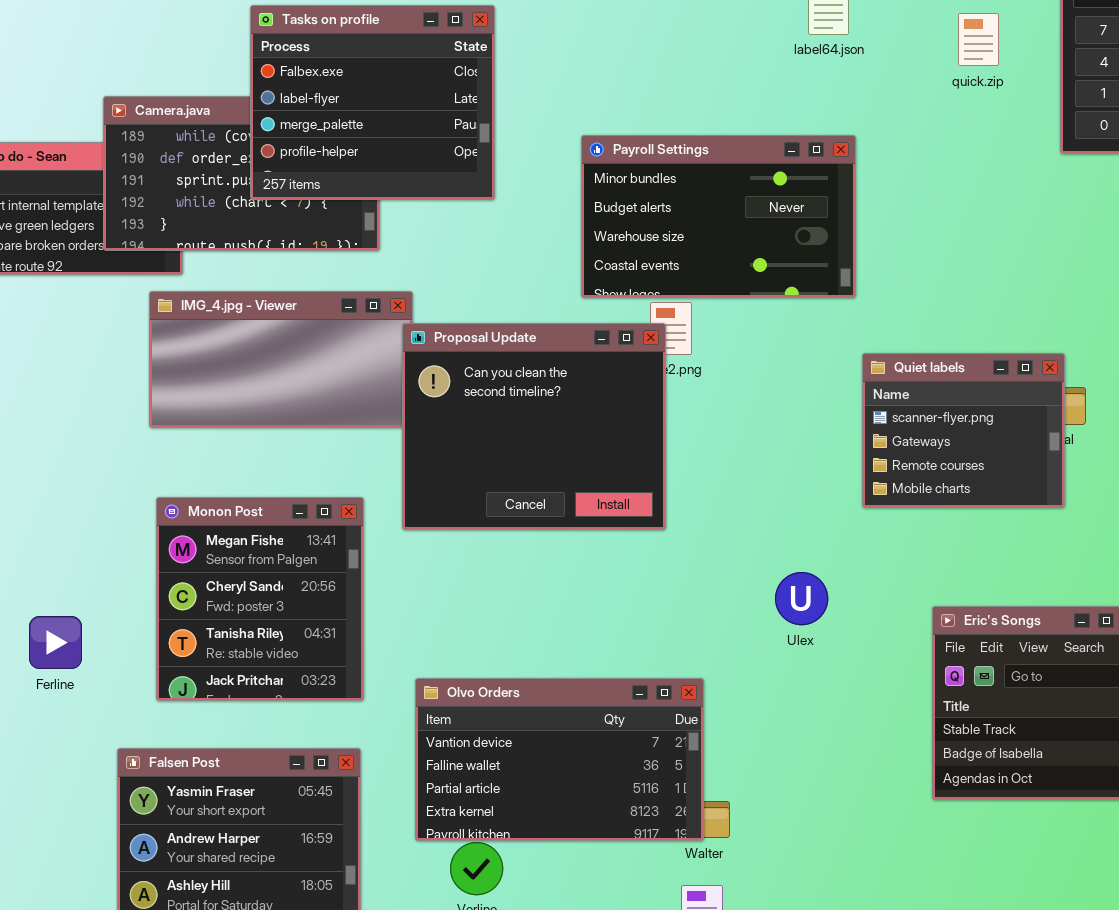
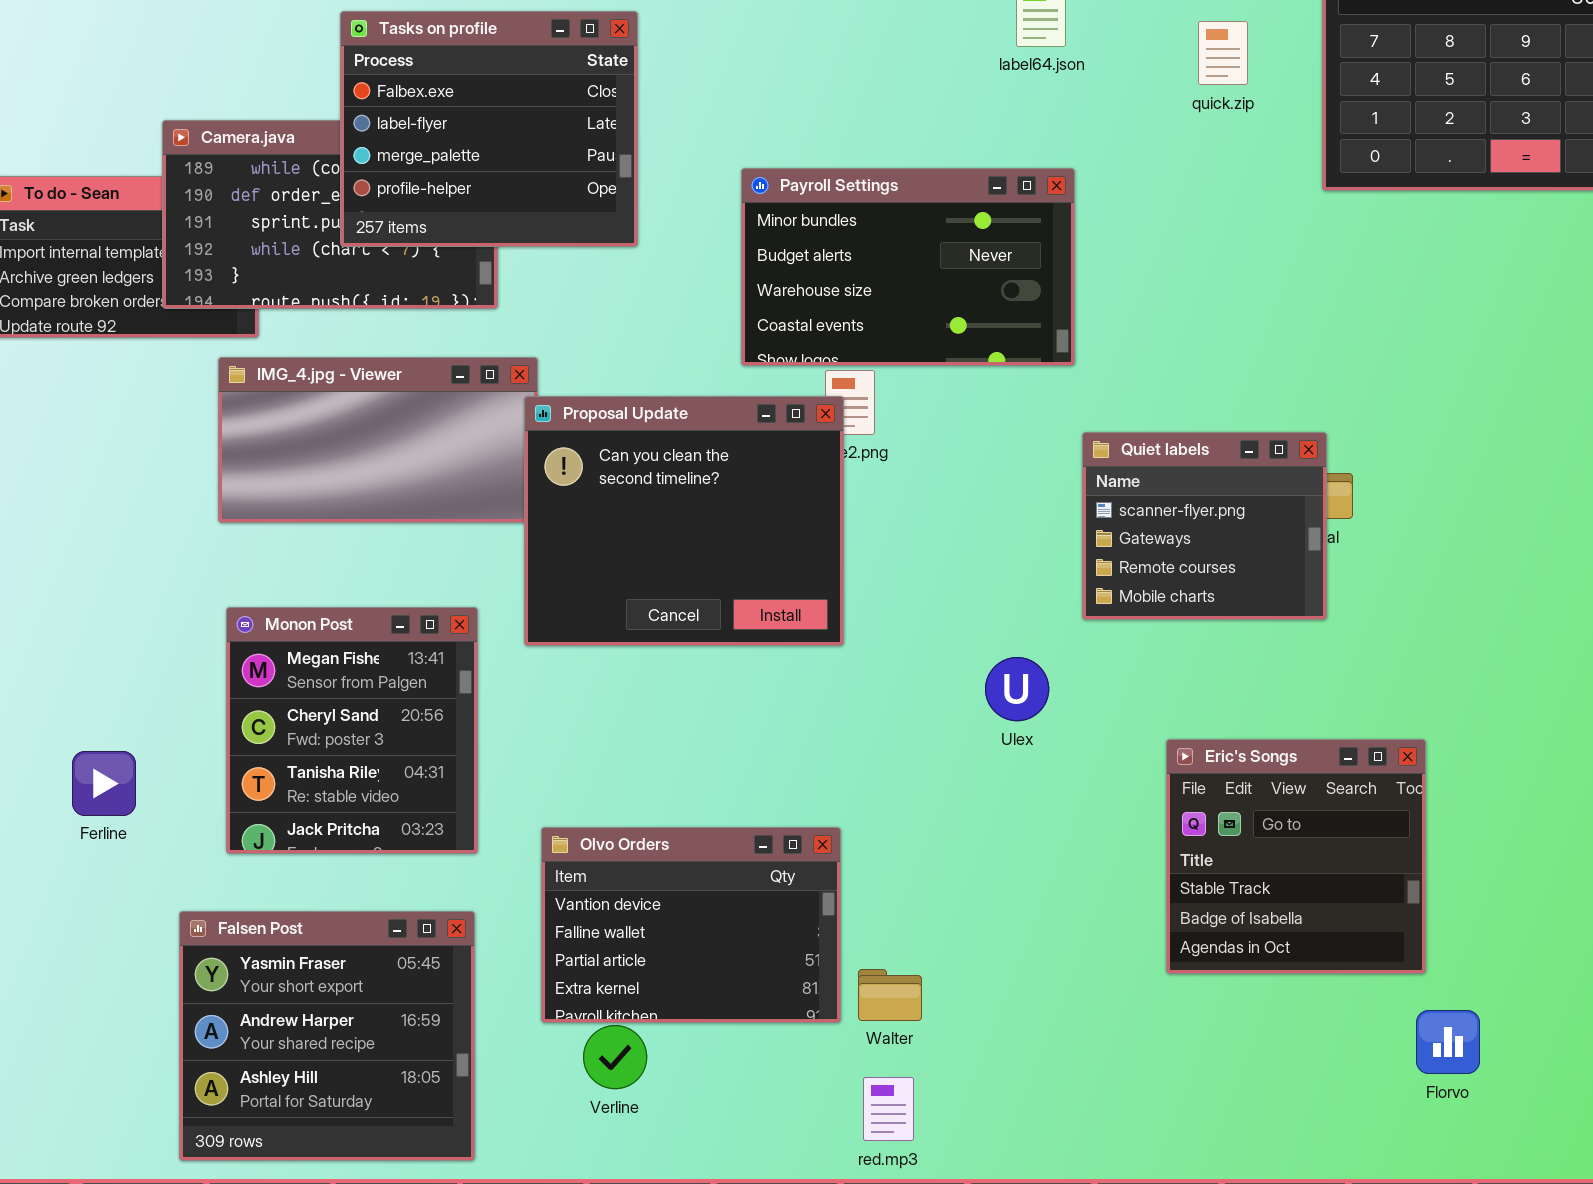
Ulex: [775,572,828,625] -> [985,657,1049,721], moved
Olvo Orders: [415,678,704,841] -> [541,827,841,1023], resized

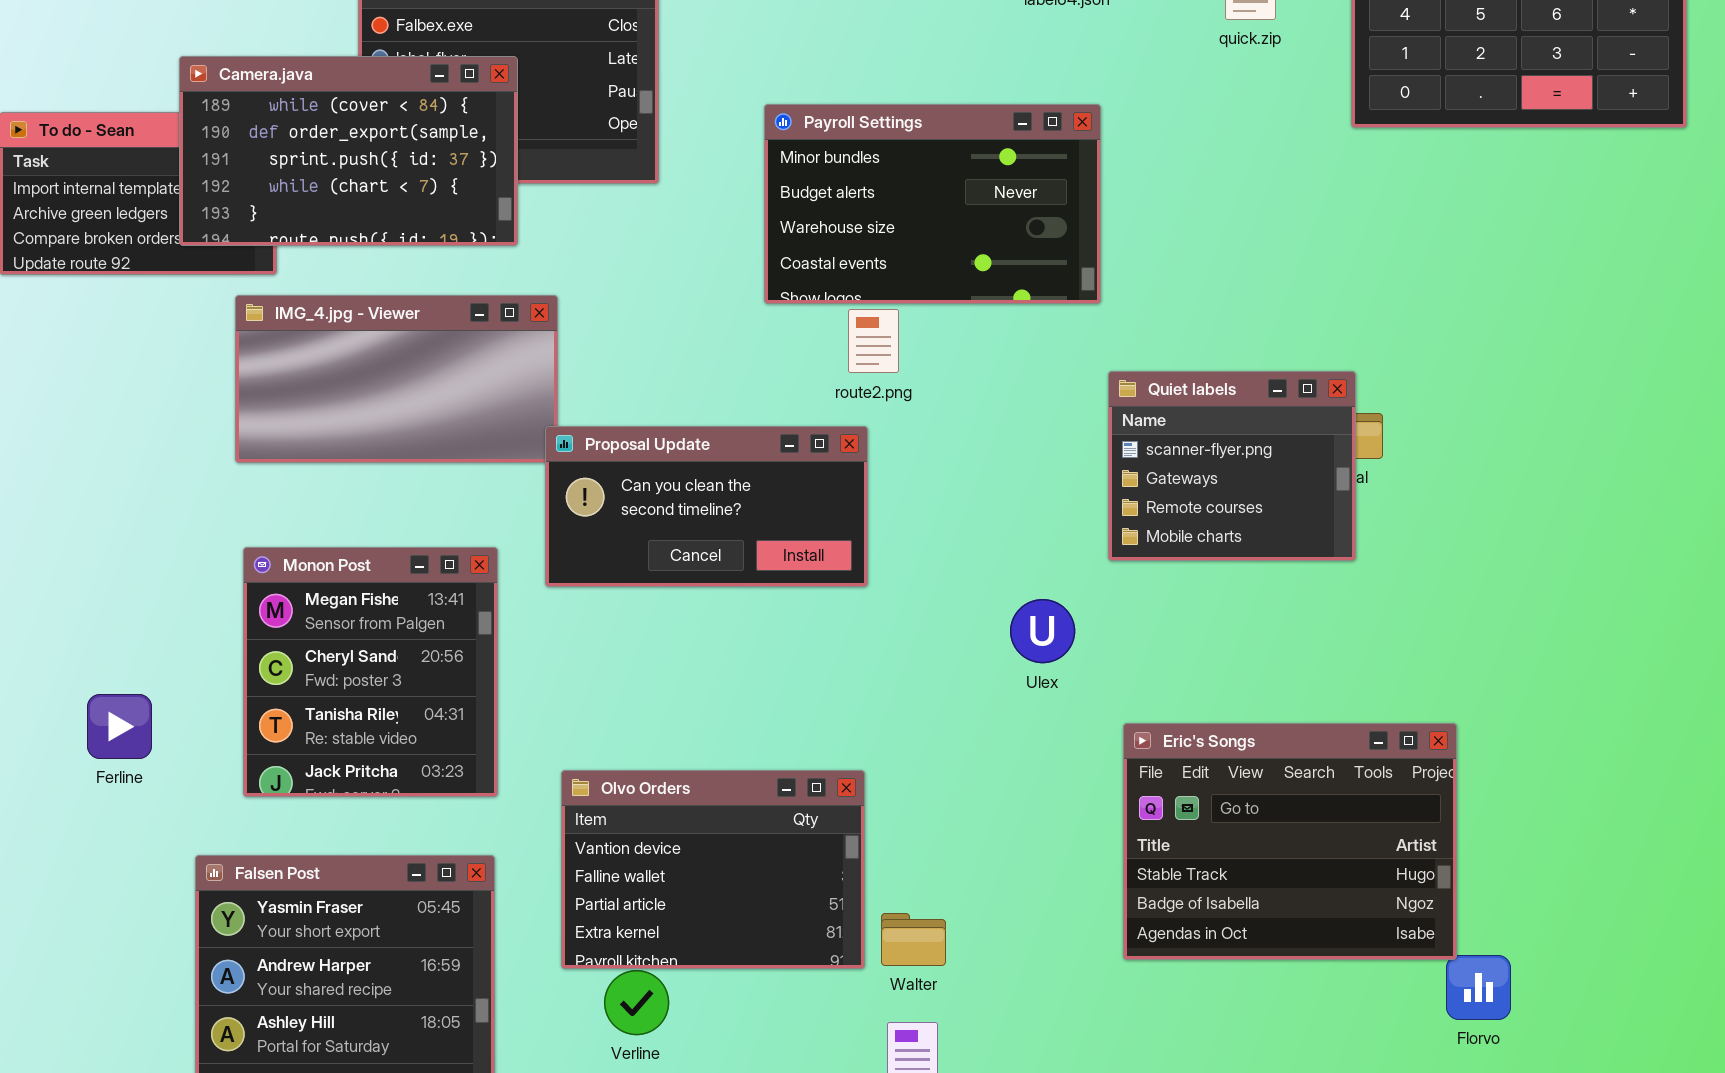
Camera.java: [162,120,498,309] -> [179,56,518,246], raised
Proposal Update: [524,396,844,646] -> [545,426,868,587], resized
Eric's Songs: [1166,739,1426,974] -> [1123,723,1457,960], moved, resized

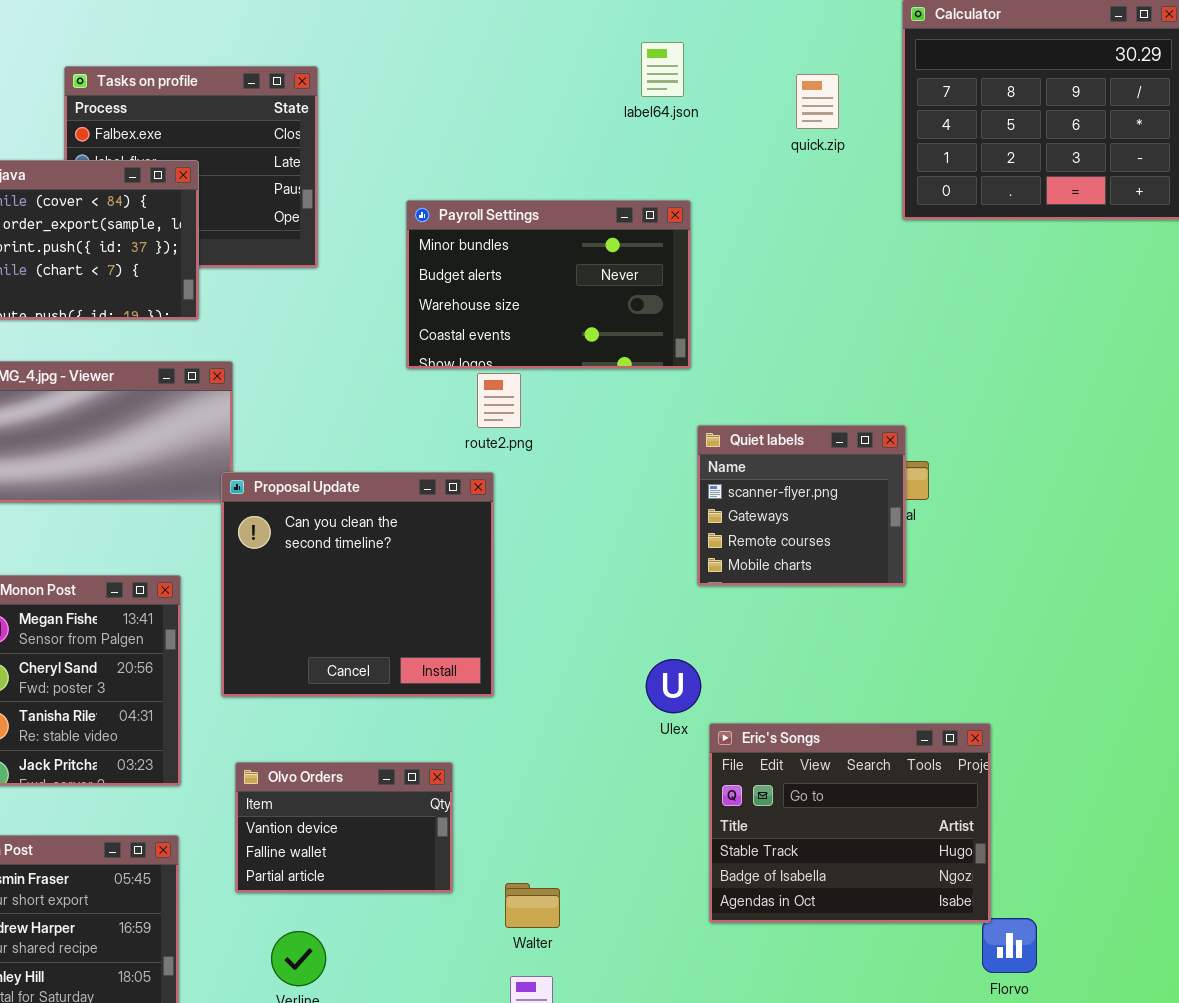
Proposal Update: [545,426,868,587] -> [221,472,494,697], resized
Ulex: [1010,599,1075,663] -> [646,659,701,713], moved
Olvo Orders: [561,770,865,969] -> [235,762,453,893], resized

